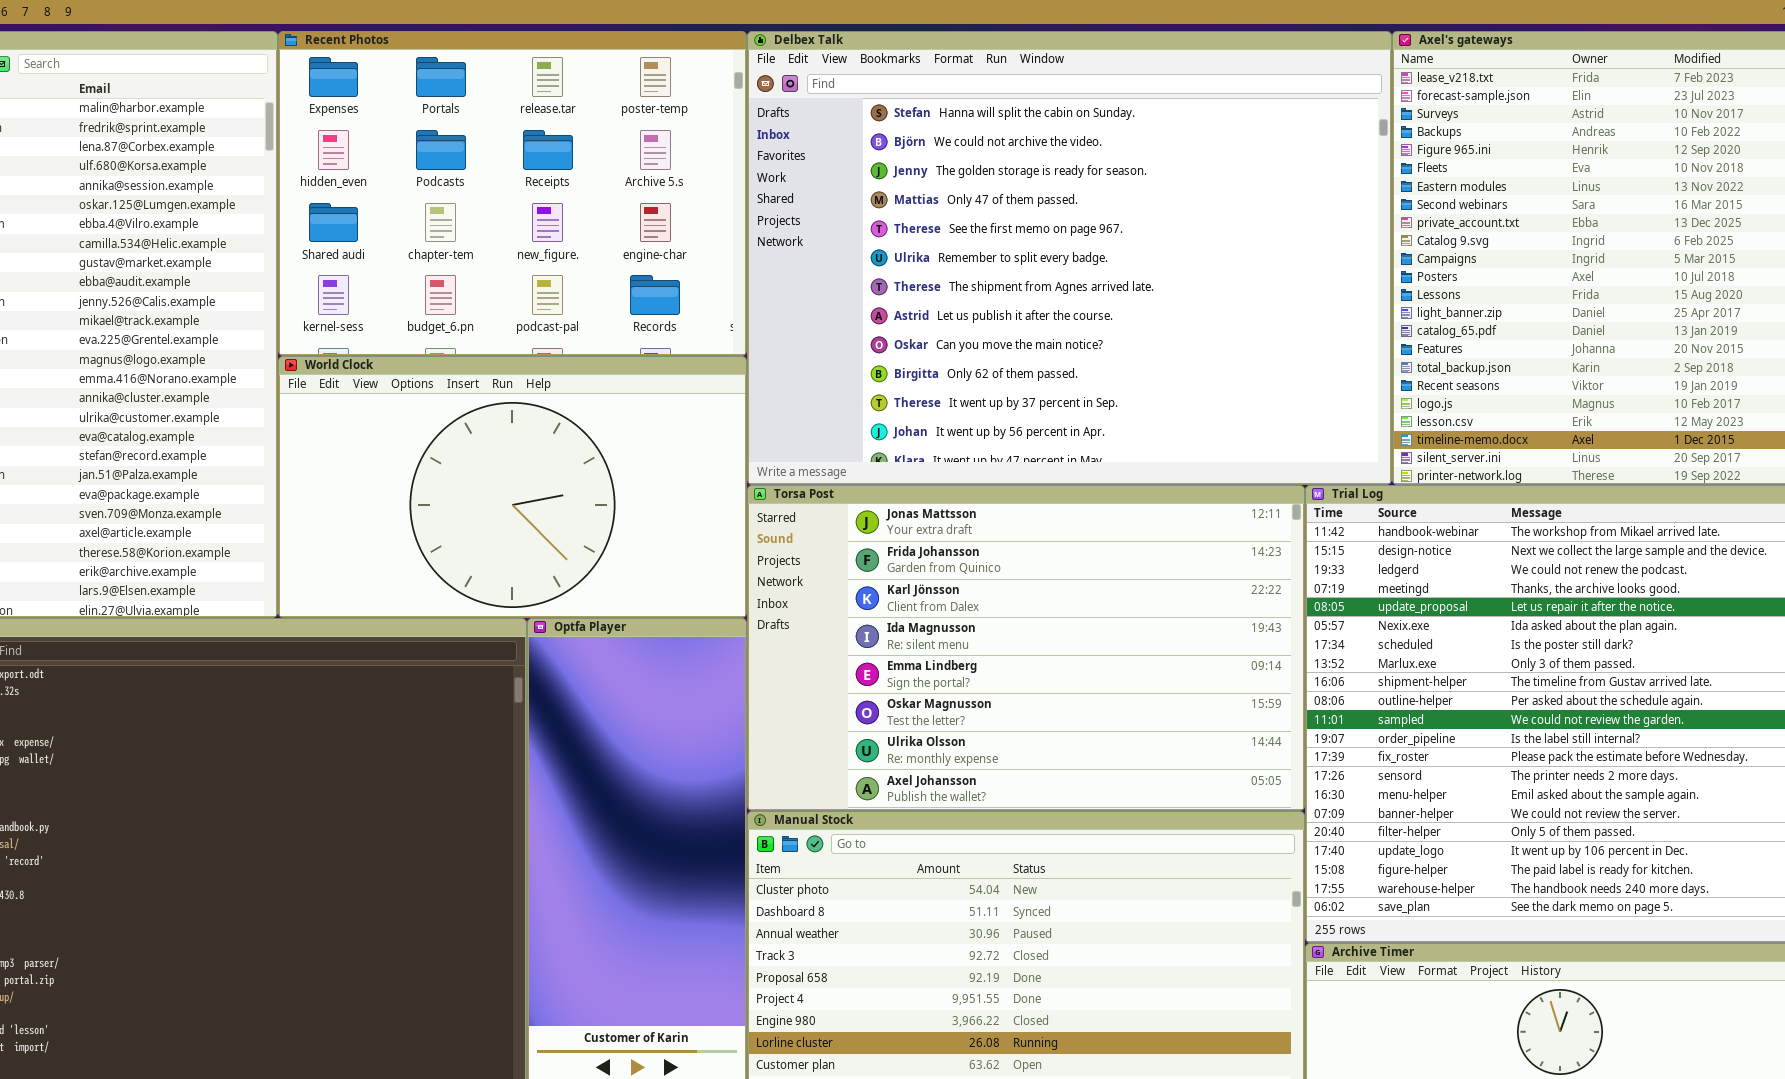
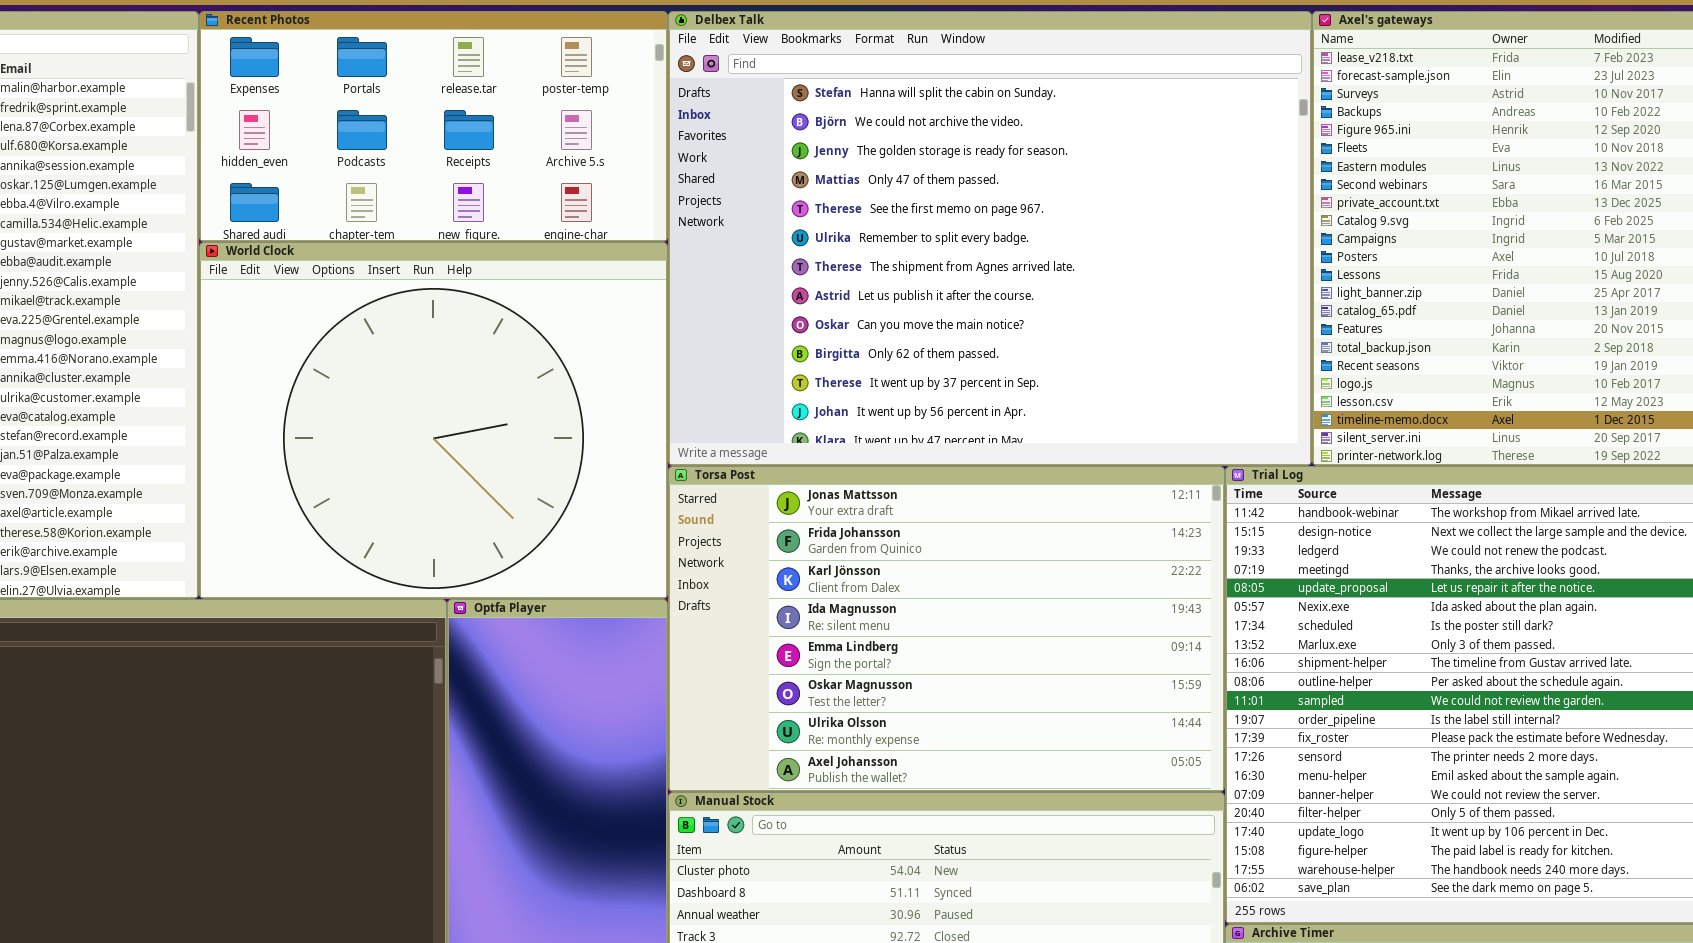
Recent Photos: [278,31,747,356] -> [199,11,668,242], resized
World Clock: [278,356,747,618] -> [199,242,668,599], resized

